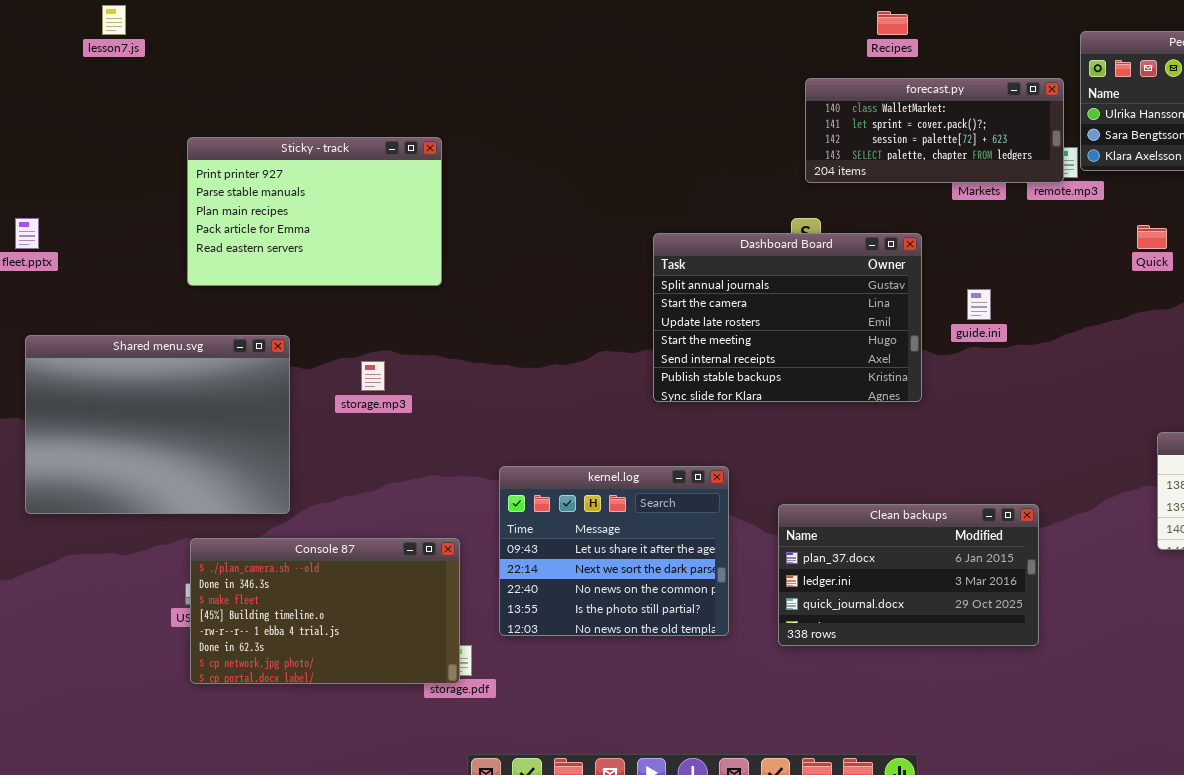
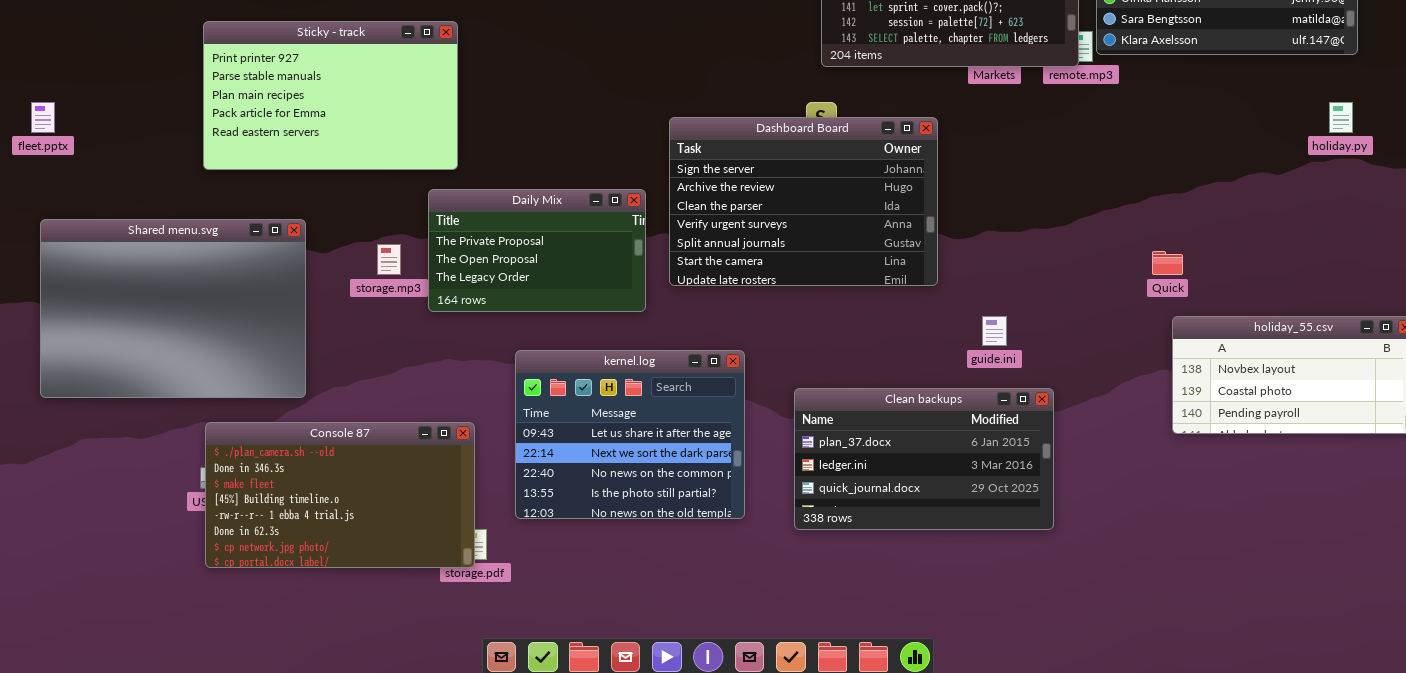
Quick: [1137,225,1167,249] -> [1152,251,1183,275], moved
Dashboard Board: [653,233,922,402] -> [669,117,938,286], scrolled up 4 rows
guide.ini: [967,289,991,320] -> [982,316,1007,346], moved
Daily Mix: none -> [428,189,646,312], opened

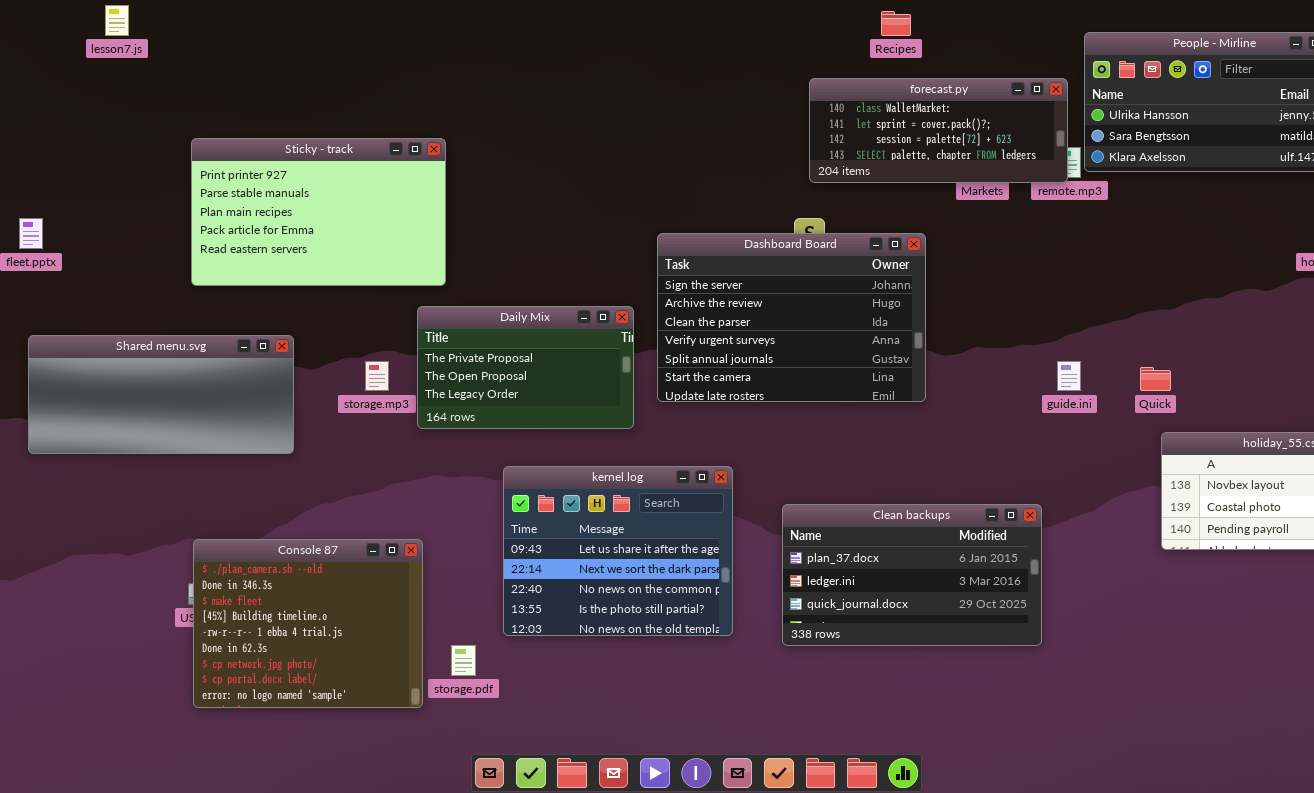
Shared menu.svg: [40,219,306,398] -> [28,335,294,454], resized
guide.ini: [982,316,1007,346] -> [1057,361,1081,391], moved
Console 87: [205,422,475,568] -> [193,539,423,708], resized

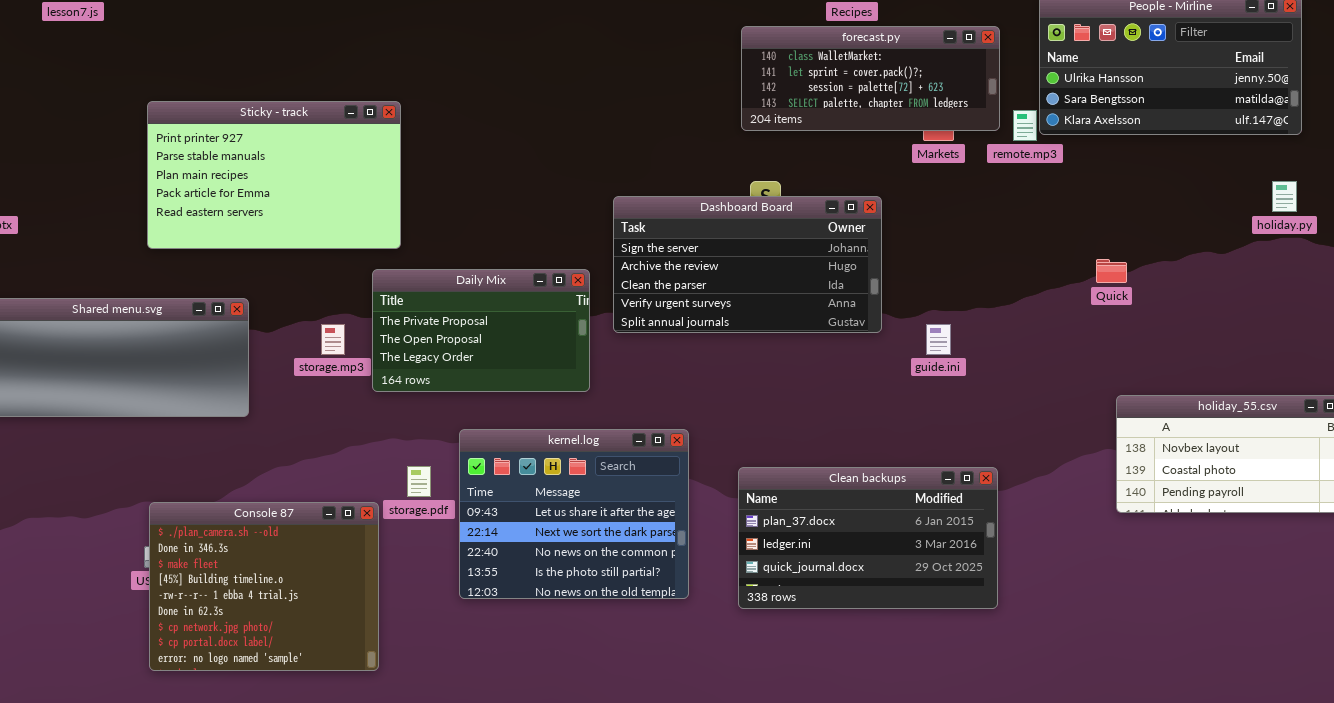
forecast.py: [809,78,1068,183] -> [741,26,1000,131], moved
Dashboard Board: [657,233,926,402] -> [613,196,882,333], resized
guide.ini: [1057,361,1081,391] -> [926,324,951,355], moved
Quick: [1140,367,1171,391] -> [1096,259,1127,283], moved
storage.pdf: [451,645,476,676] -> [407,466,431,497], moved

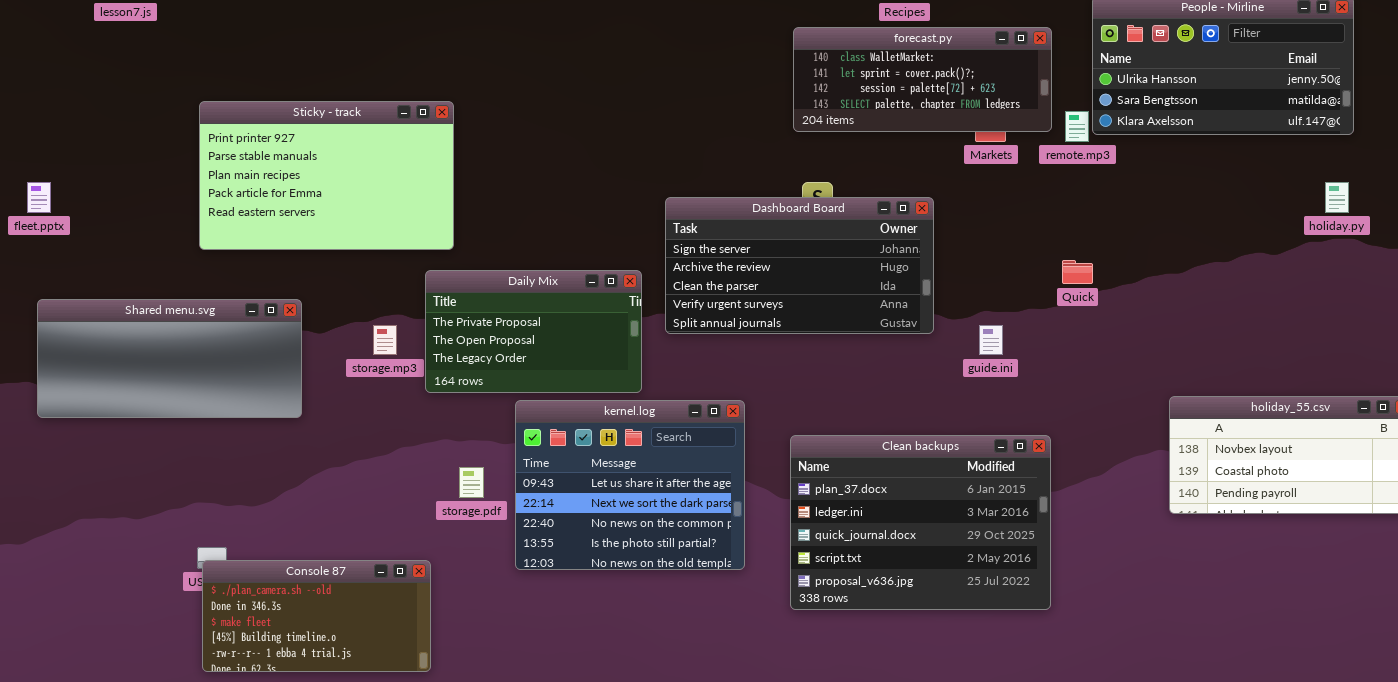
Quick: [1096,259,1127,283] -> [1062,260,1093,284], moved
kernel.log: [459,429,689,599] -> [515,400,745,570], moved
Clean backups: [738,467,998,609] -> [790,435,1051,610], resized
Console 87: [149,502,379,671] -> [202,560,431,672], resized

